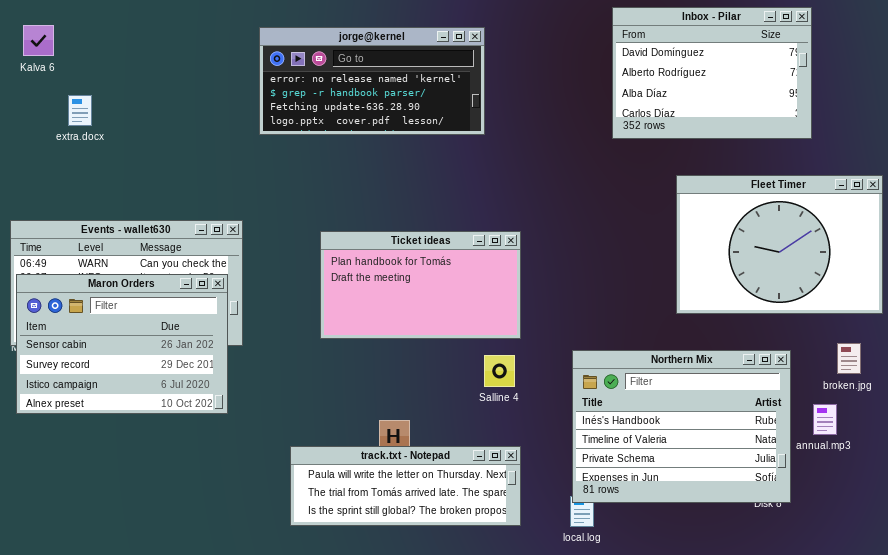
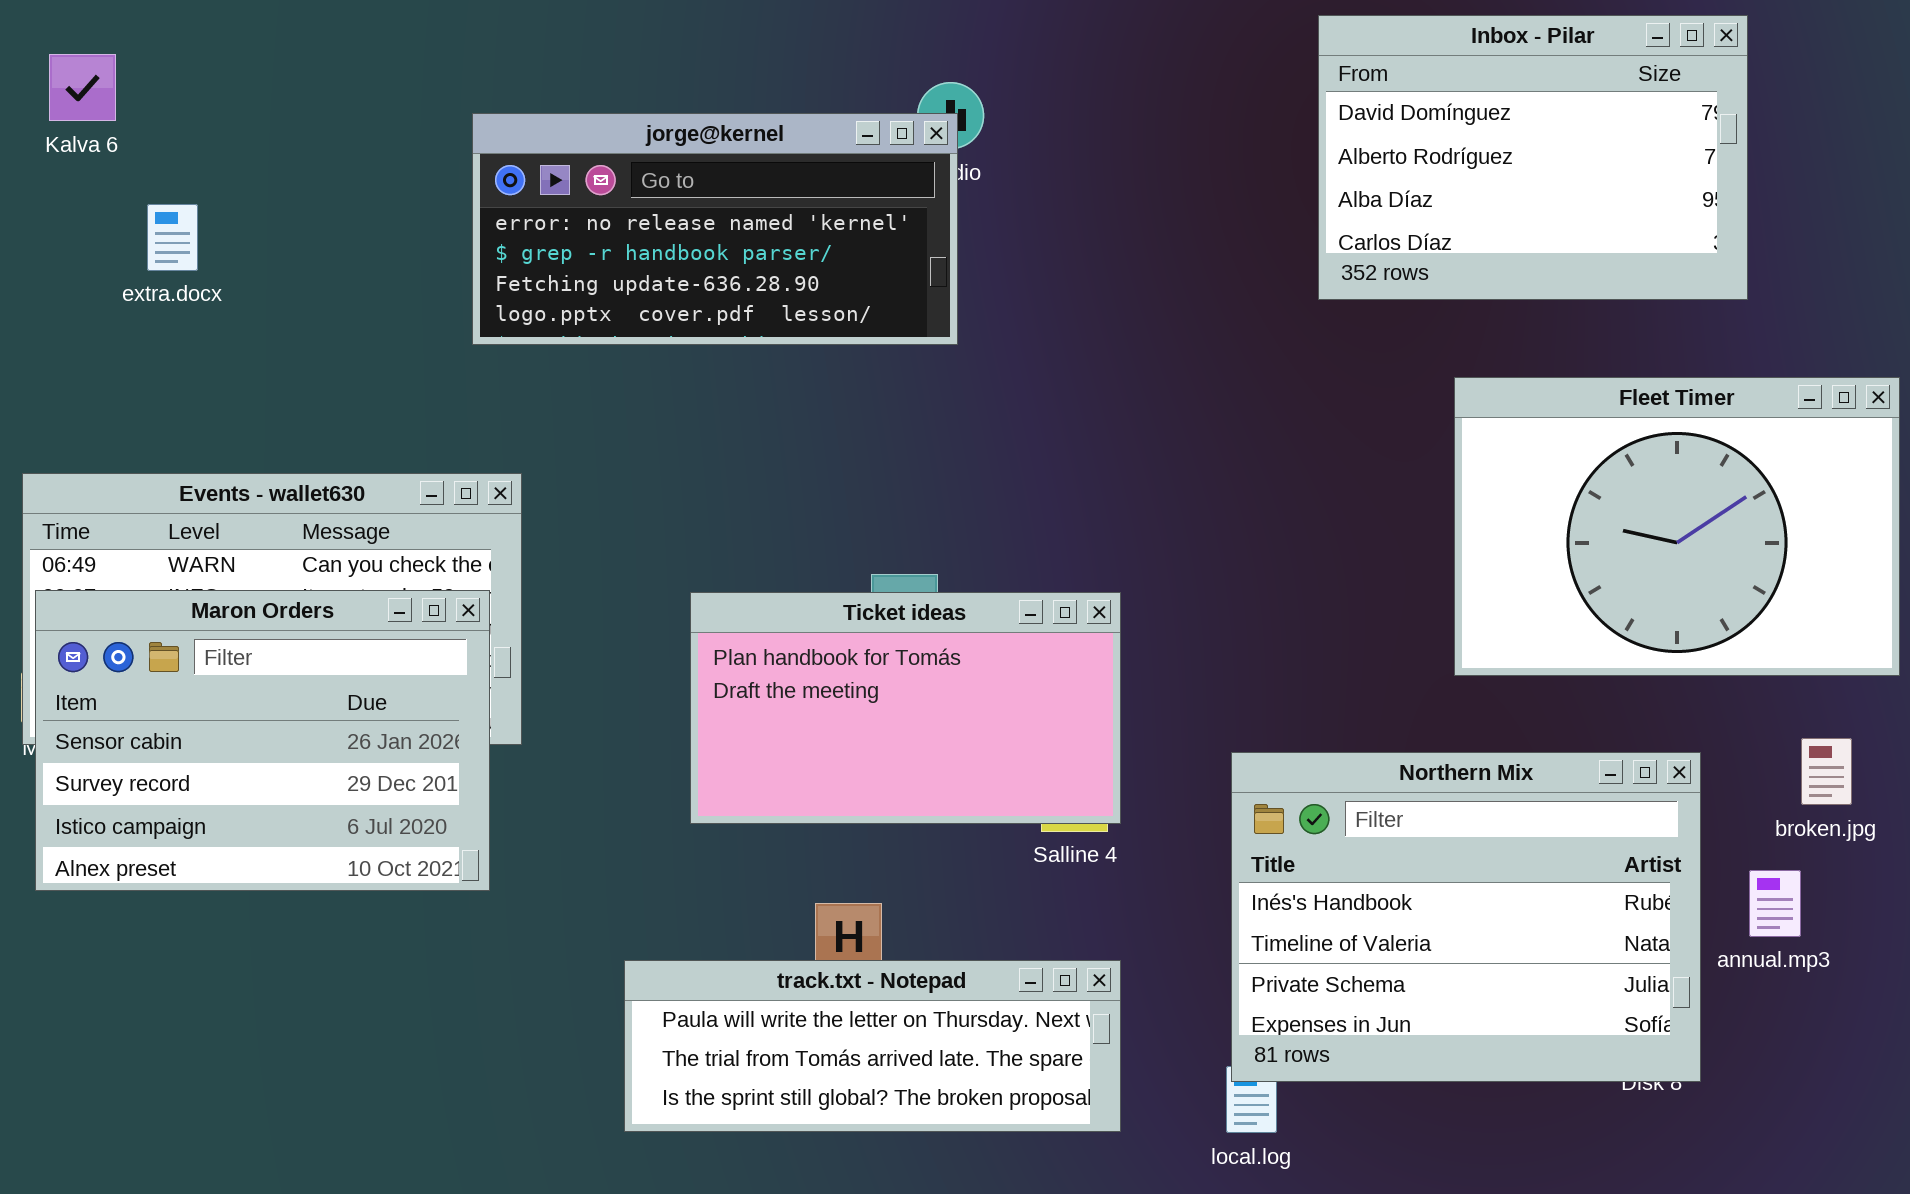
jorge@kernel: [259,27,485,135] -> [472,113,958,345], moved
Ticket ideas: [320,231,521,339] -> [690,592,1121,824], moved

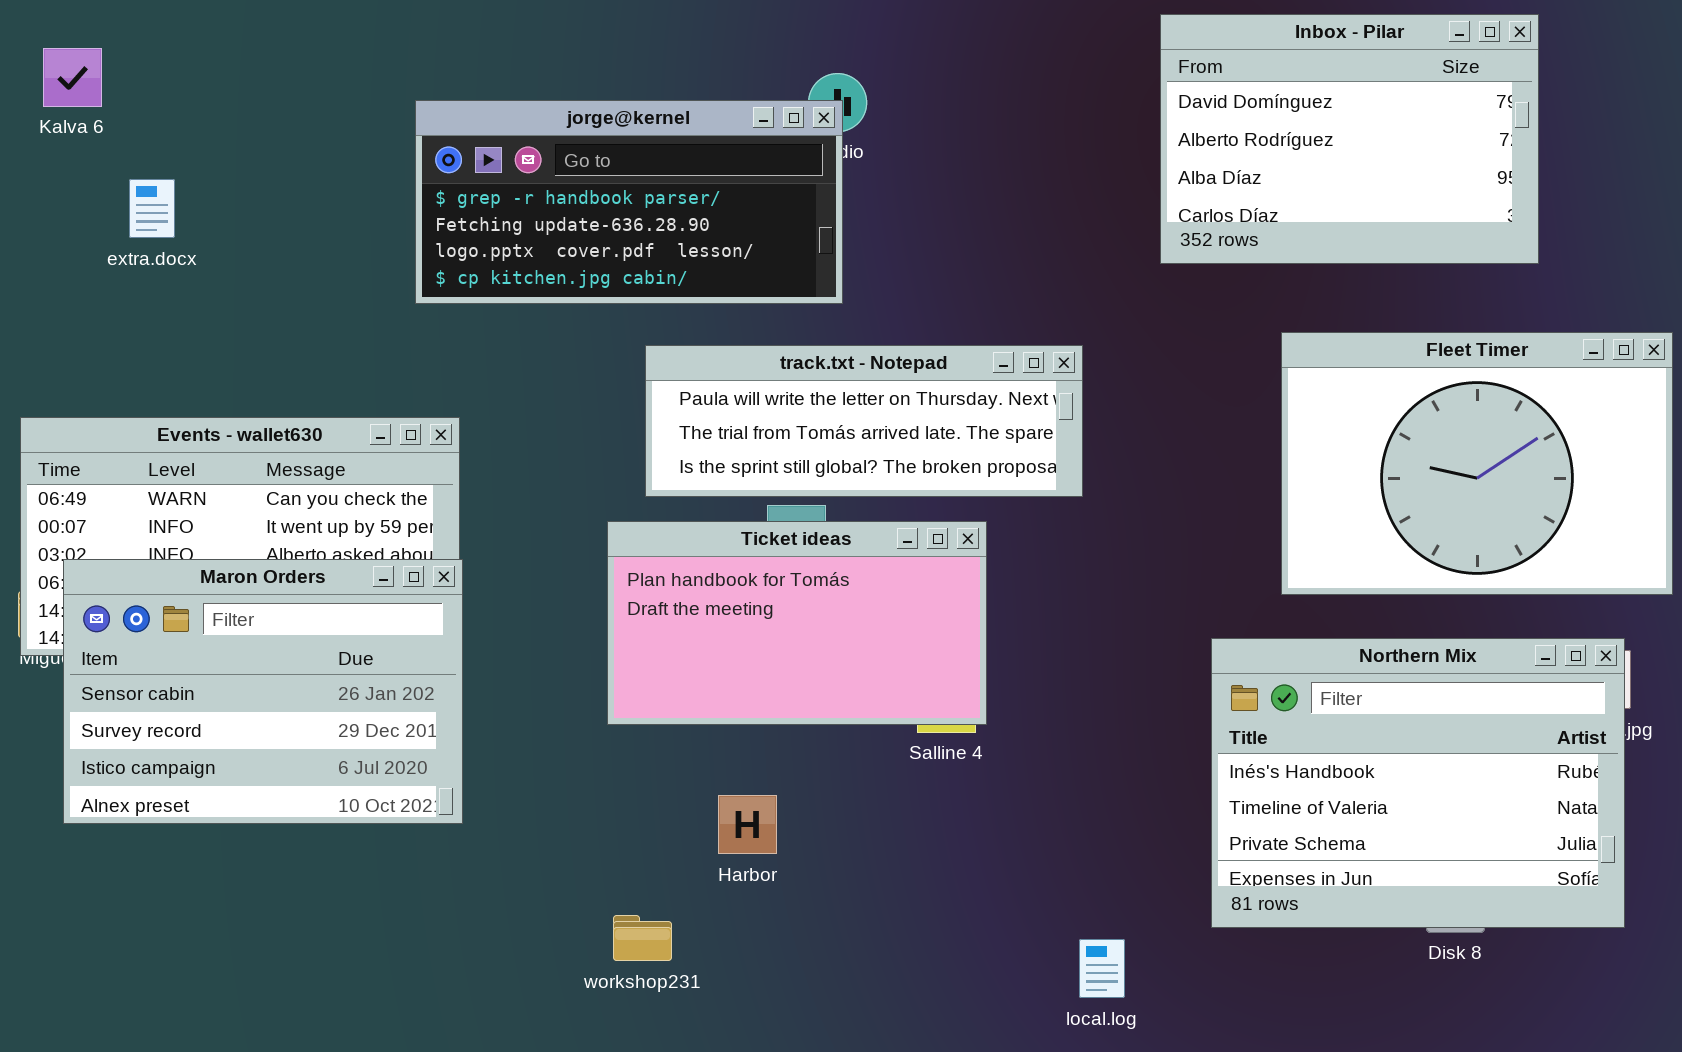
jorge@kernel: [472,113,958,345] -> [415,100,843,304], scrolled down 1 row
Maron Orders: [35,590,490,891] -> [63,559,463,824], moved
Northern Mix: [1231,752,1701,1082] -> [1211,638,1625,928], moved
track.txt - Notepad: [624,960,1121,1132] -> [645,345,1083,497], moved

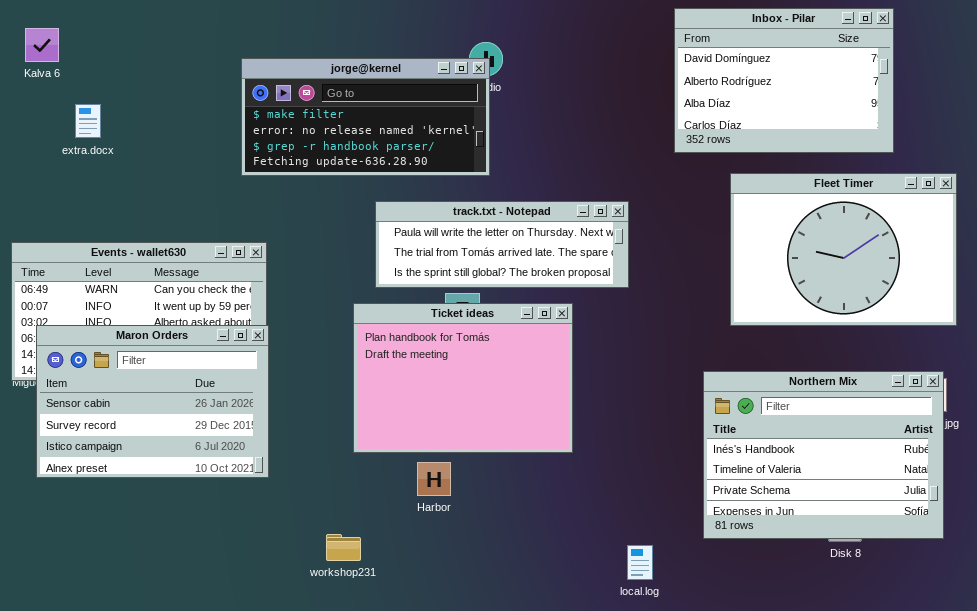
jorge@kernel: [415,100,843,304] -> [241,58,490,176], scrolled up 2 rows
Fleet Timer: [1281,332,1673,595] -> [730,173,957,326], moved
Ticket ideas: [607,521,987,725] -> [353,303,573,453], resized
workshop231: [613,915,672,961] -> [326,534,361,561], moved

